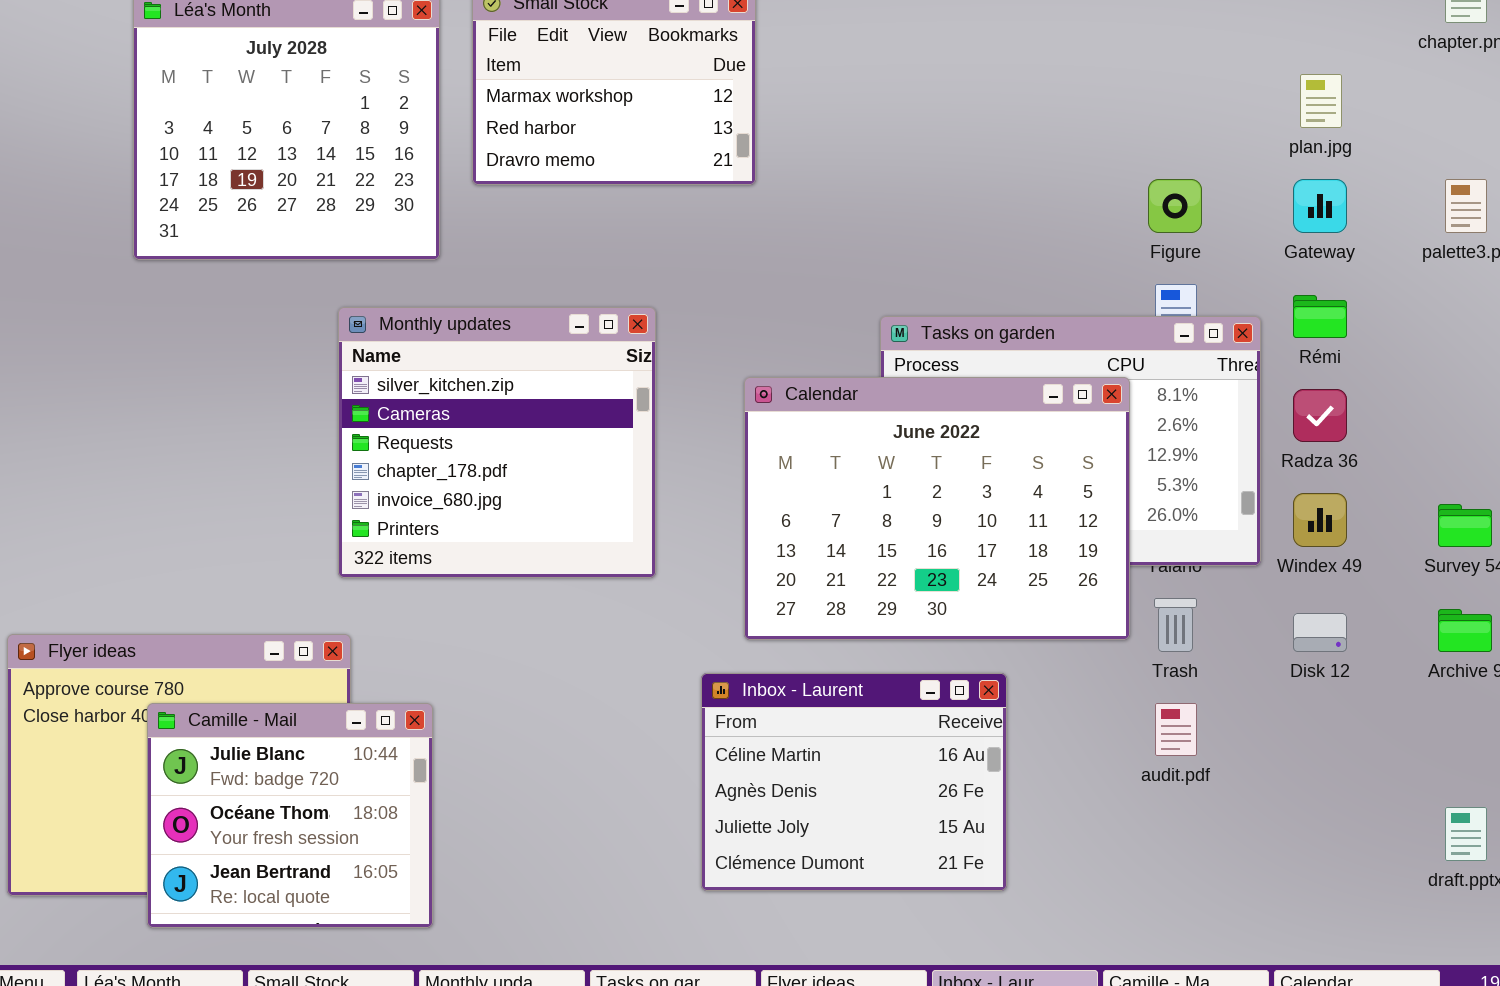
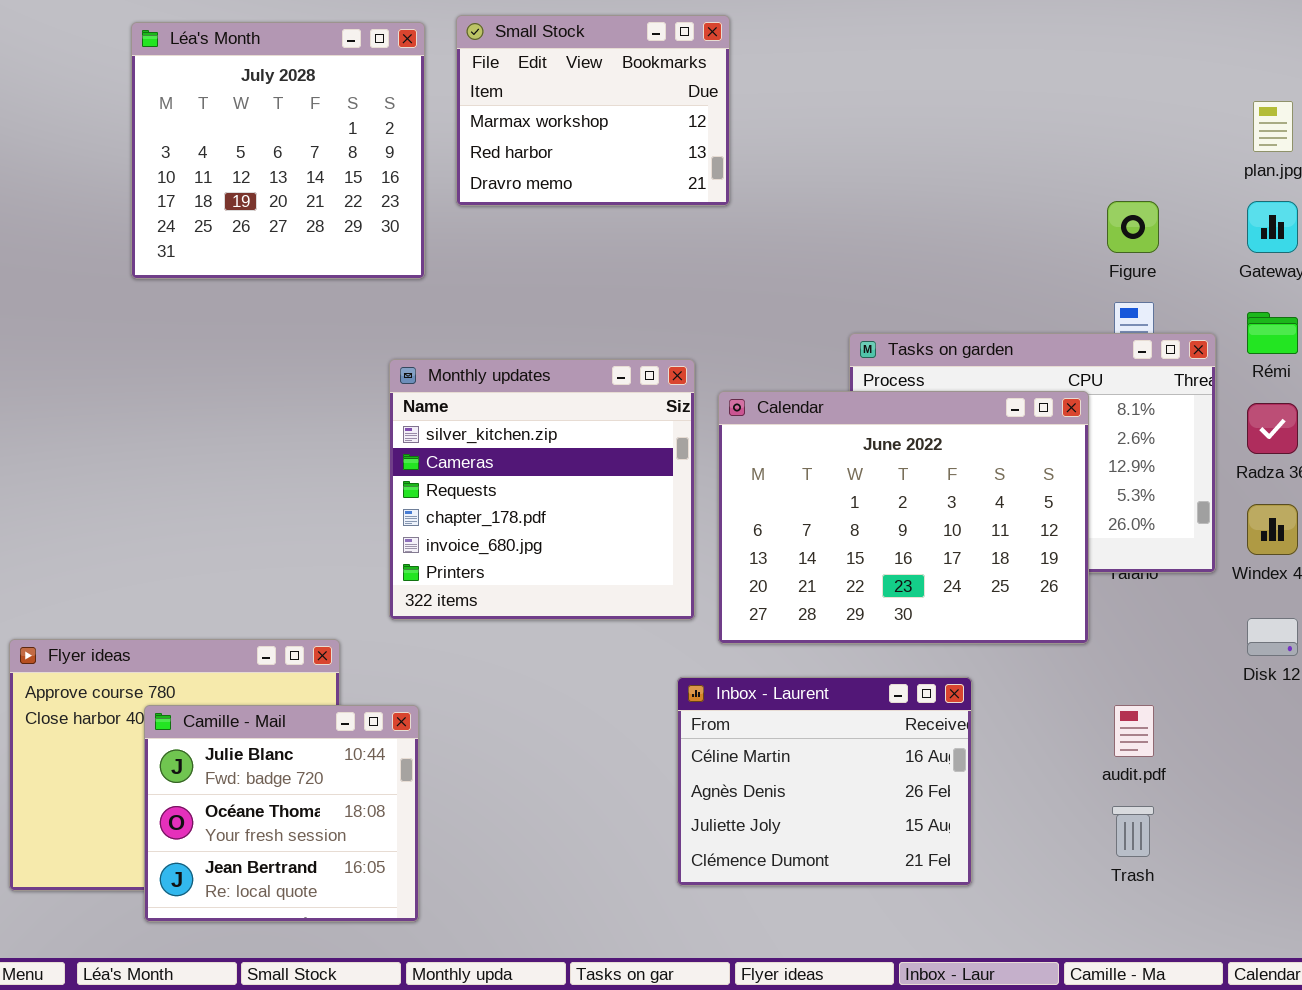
Monthly updates: [338,307,656,578] -> [389,359,695,620], moved
Trash: [1154,598,1197,652] -> [1112,806,1154,857], moved

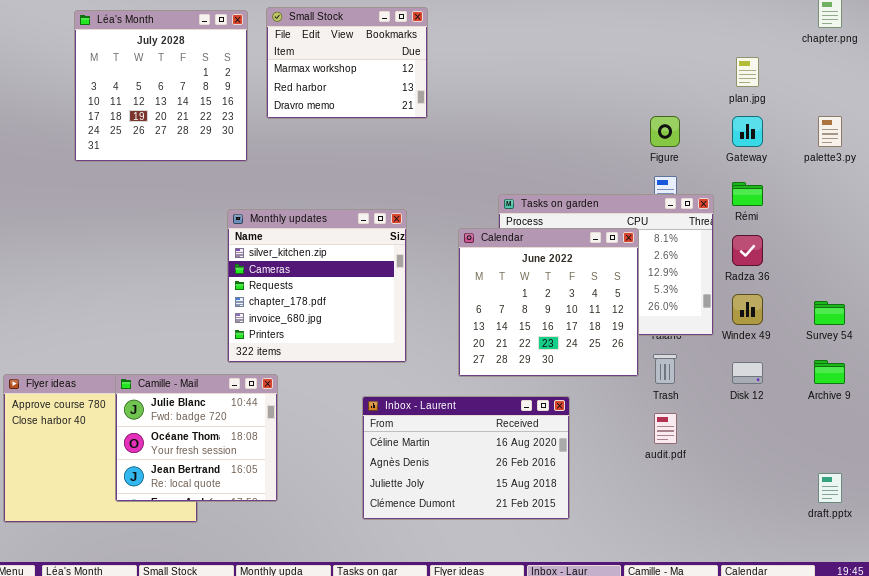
Calendar: [718,391,1089,644] -> [458,228,639,377], resized
Inbox - Laurent: [677,677,972,886] -> [362,396,570,520], resized
Camille - Mail: [144,705,419,922] -> [115,374,278,502], moved
Trash: [1112,806,1154,857] -> [653,354,677,384], moved

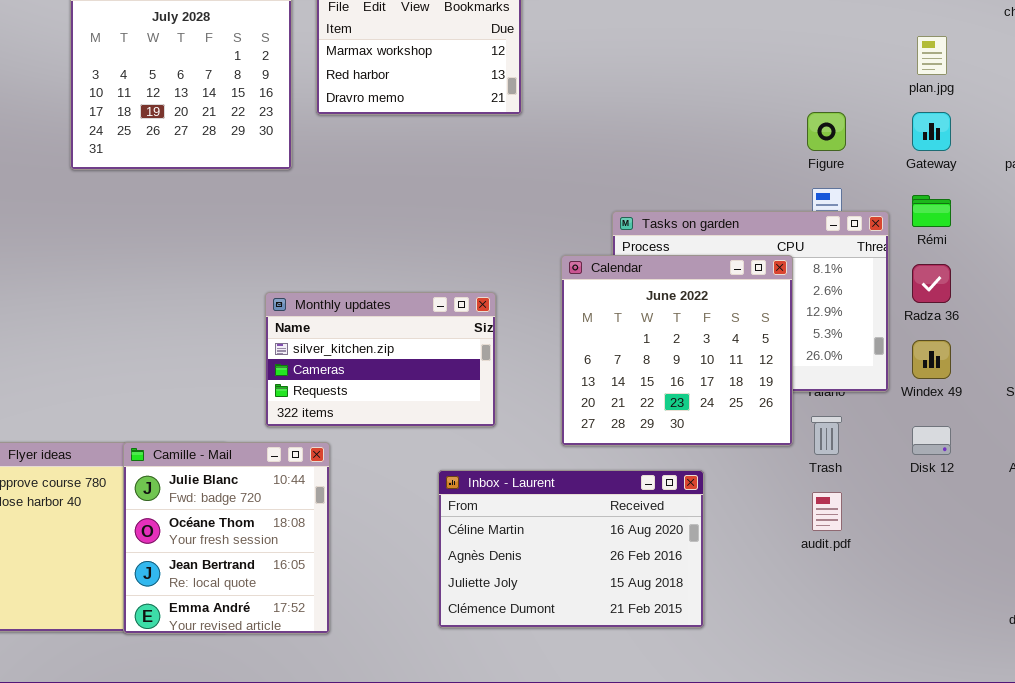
Monthly updates: [227,209,407,363] -> [265,292,496,427], resized
Camille - Mail: [115,374,278,502] -> [123,442,330,634], resized

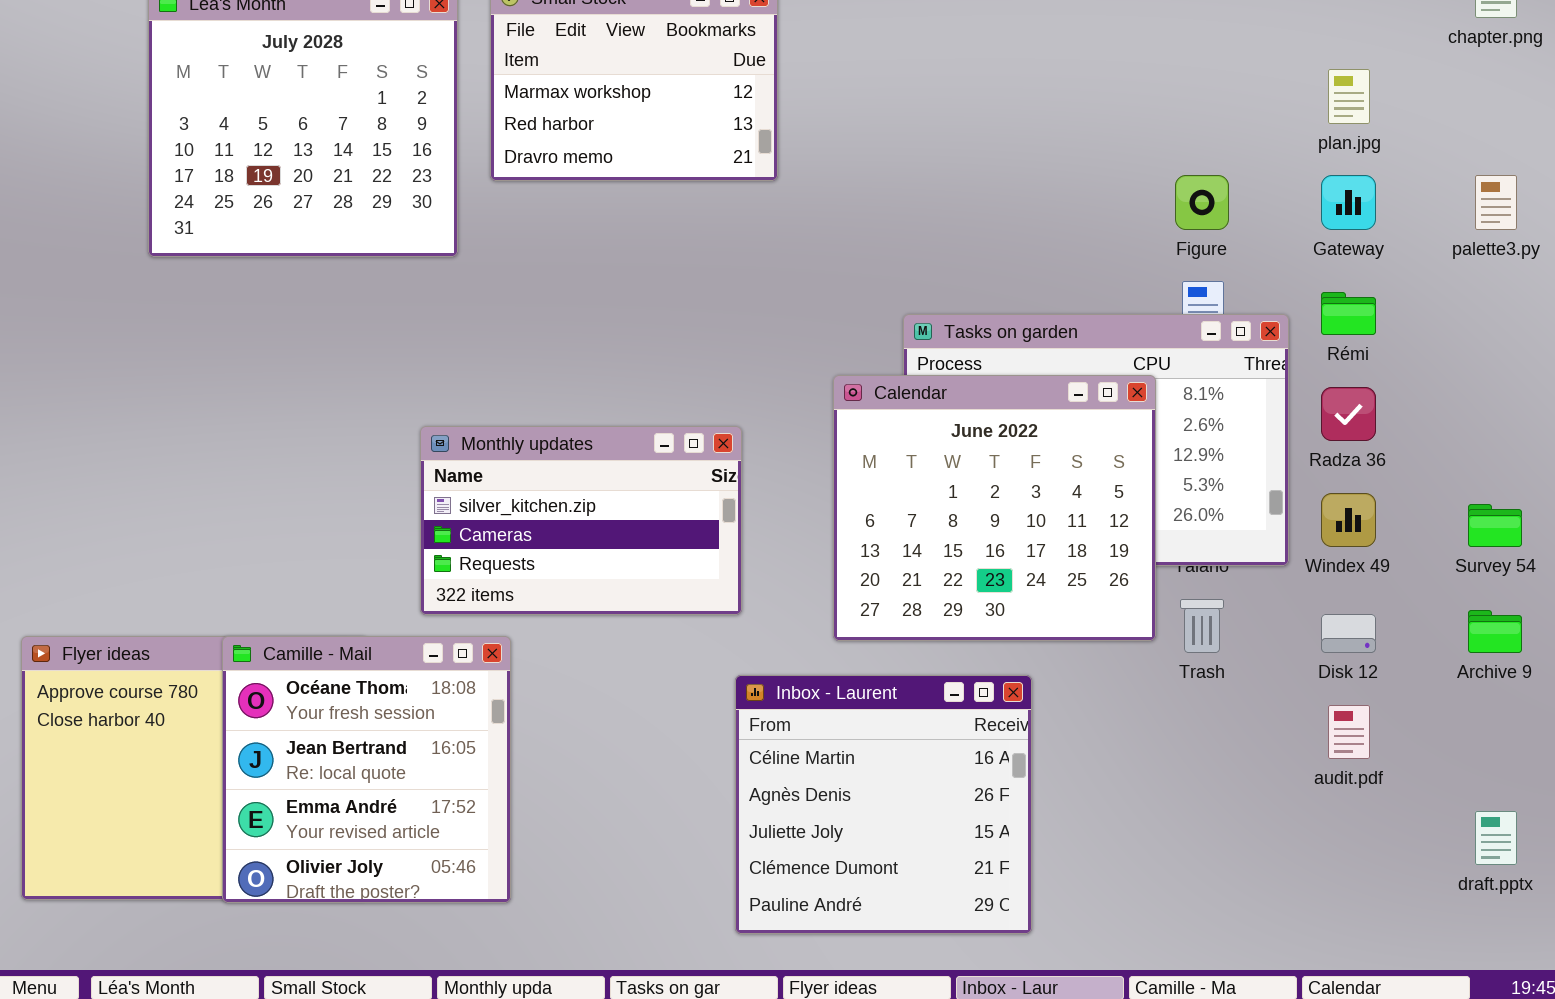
Camille - Mail: [123,442,330,634] -> [222,636,511,903], scrolled down 1 row
Inbox - Laurent: [438,470,704,628] -> [735,675,1032,934], resized
audit.pdf: [812,492,842,531] -> [1328,705,1370,759], moved

